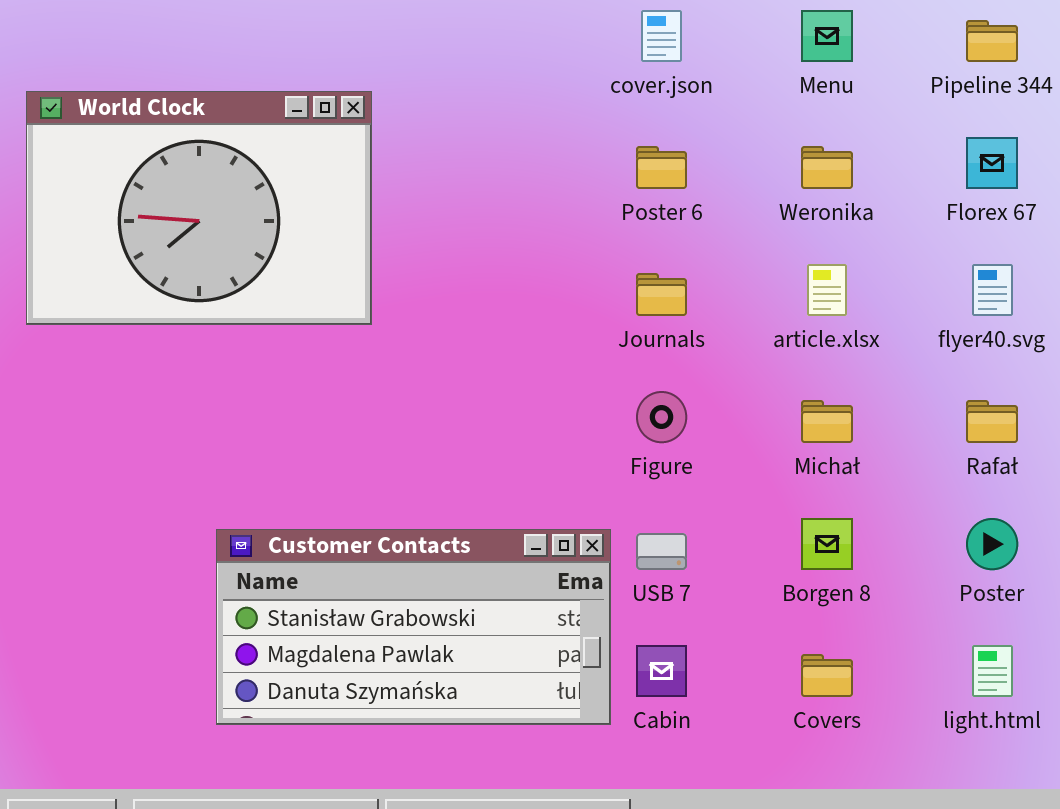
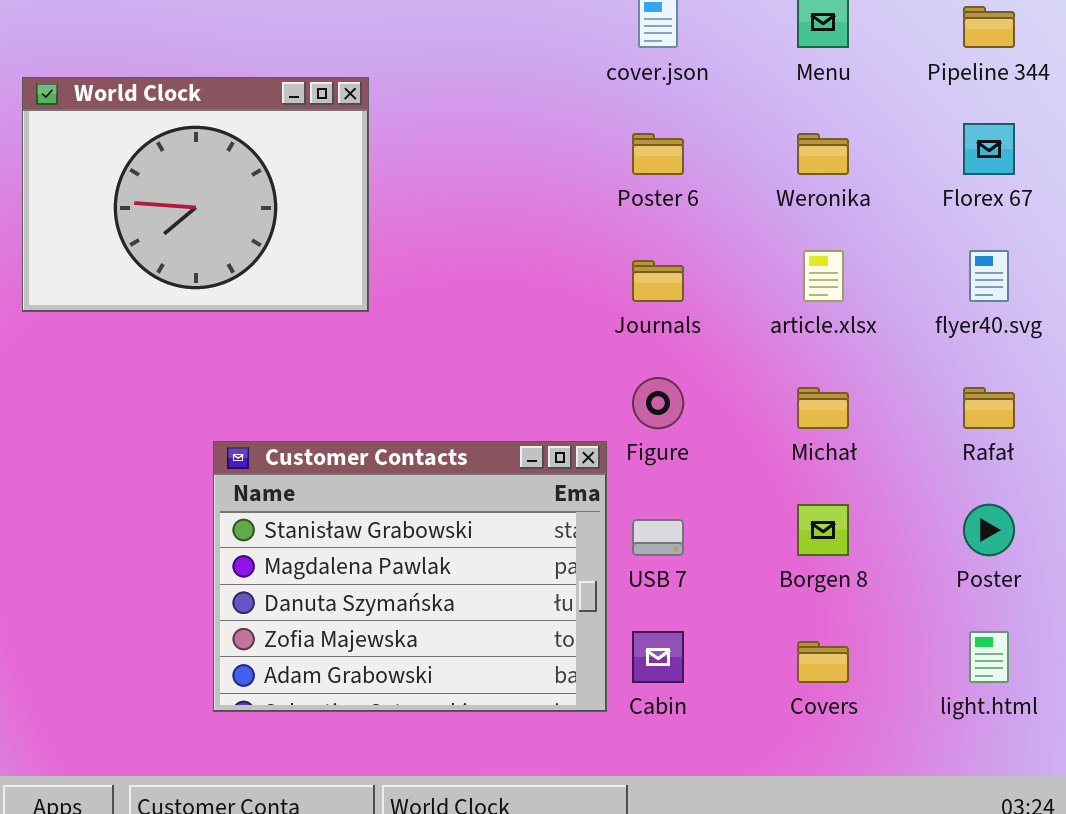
Customer Contacts: [216,529,611,725] -> [213,441,607,712], resized

